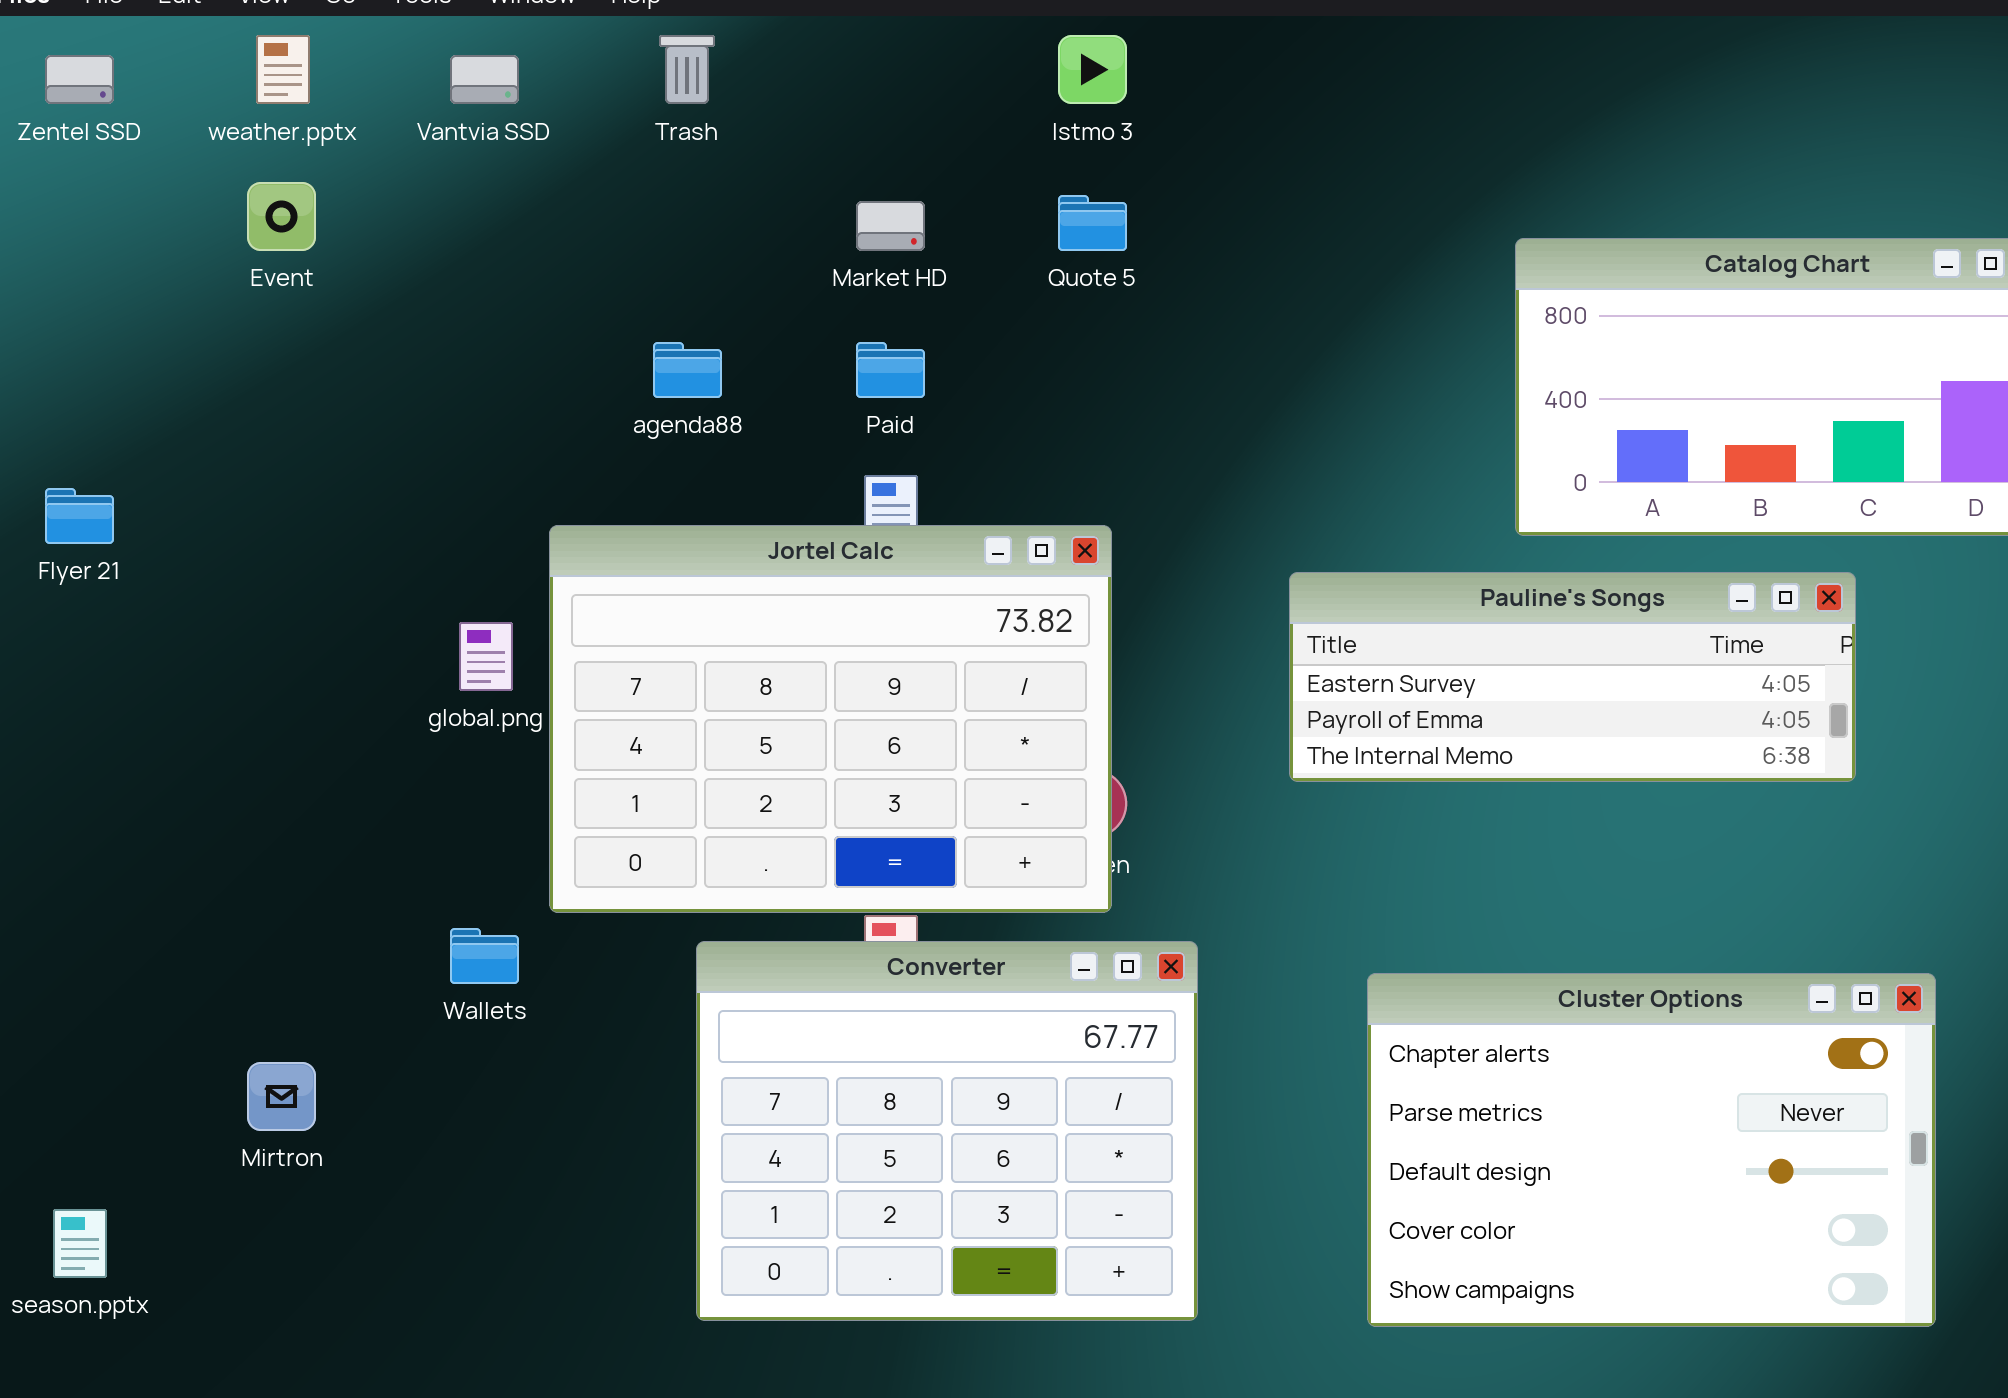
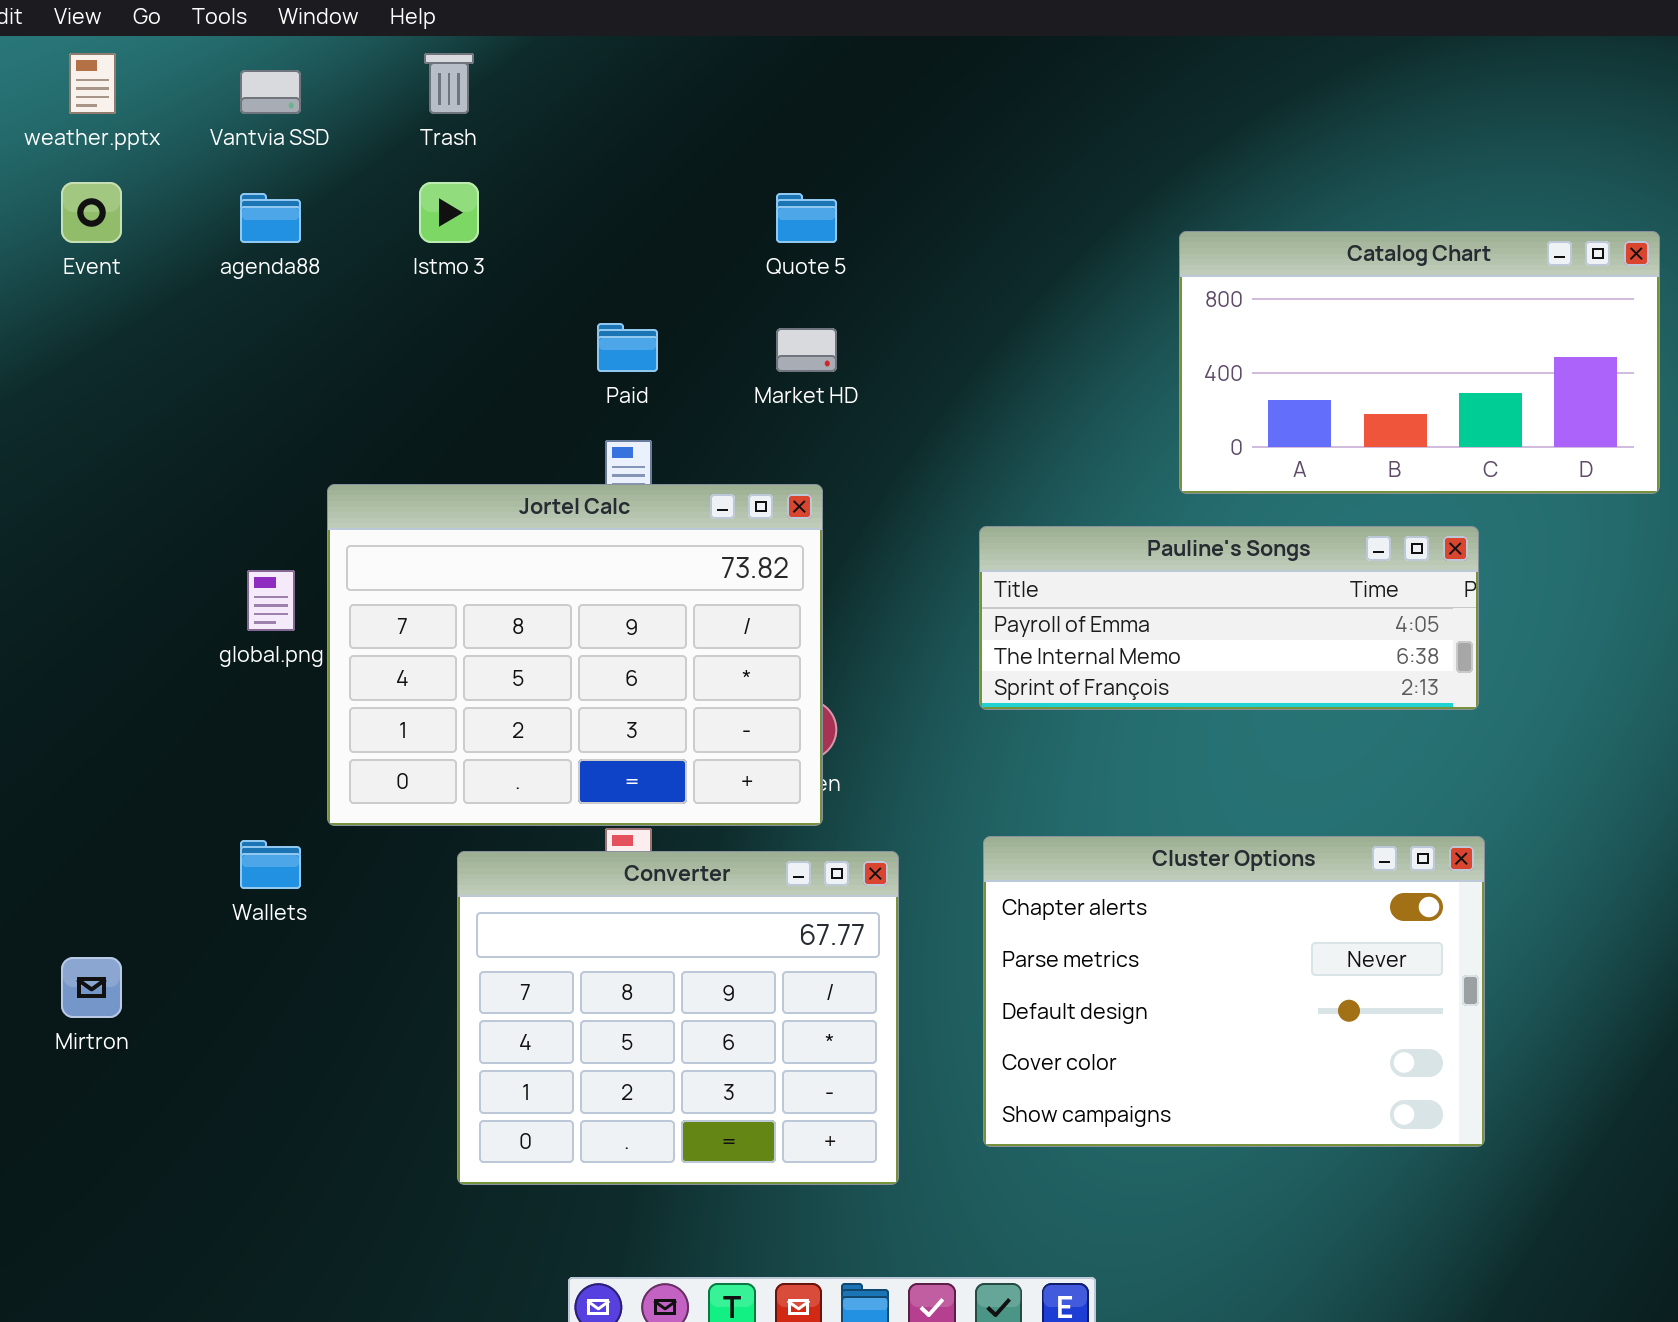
Istmo 3: [1058,35,1127,104] -> [419,182,479,243], moved
Market HD: [856,201,925,251] -> [776,328,837,372], moved
agenda88: [653,342,722,398] -> [240,193,301,243], moved
Pauline's Songs: [1289,572,1856,782] -> [979,526,1479,710], scrolled down 1 row
Cluster Options: [1367,973,1936,1327] -> [983,836,1485,1147], moved

